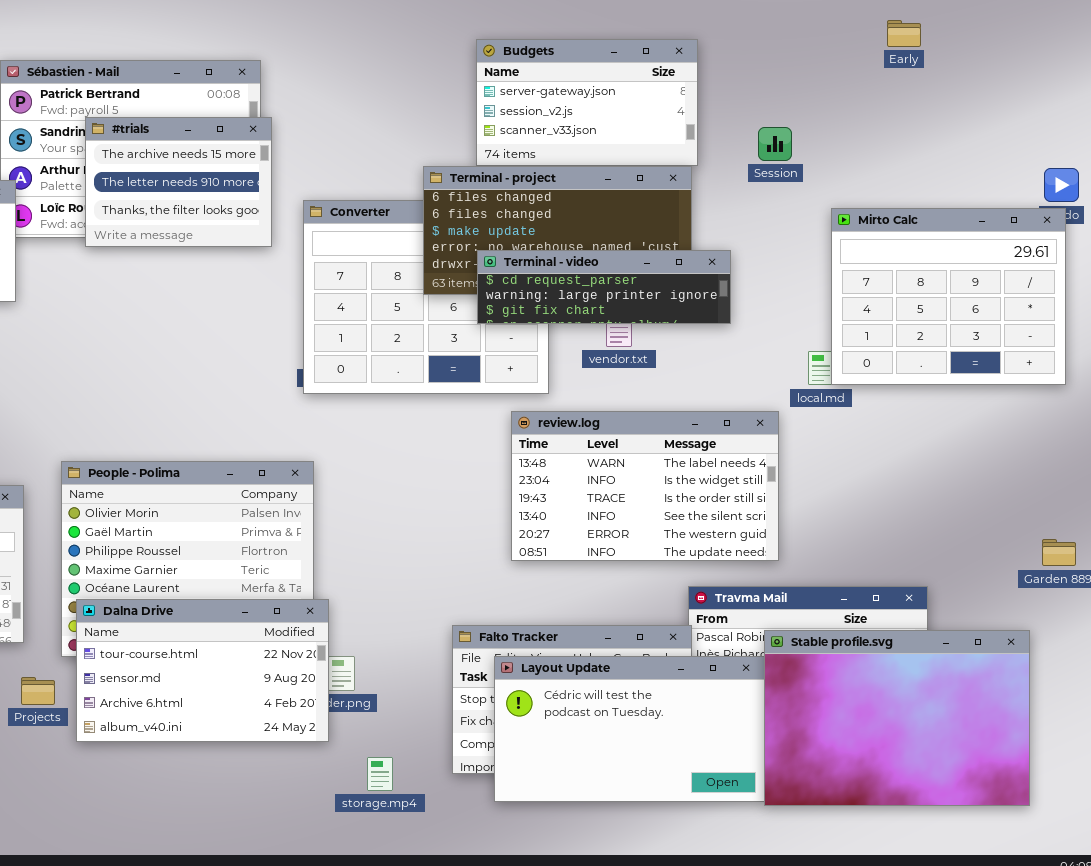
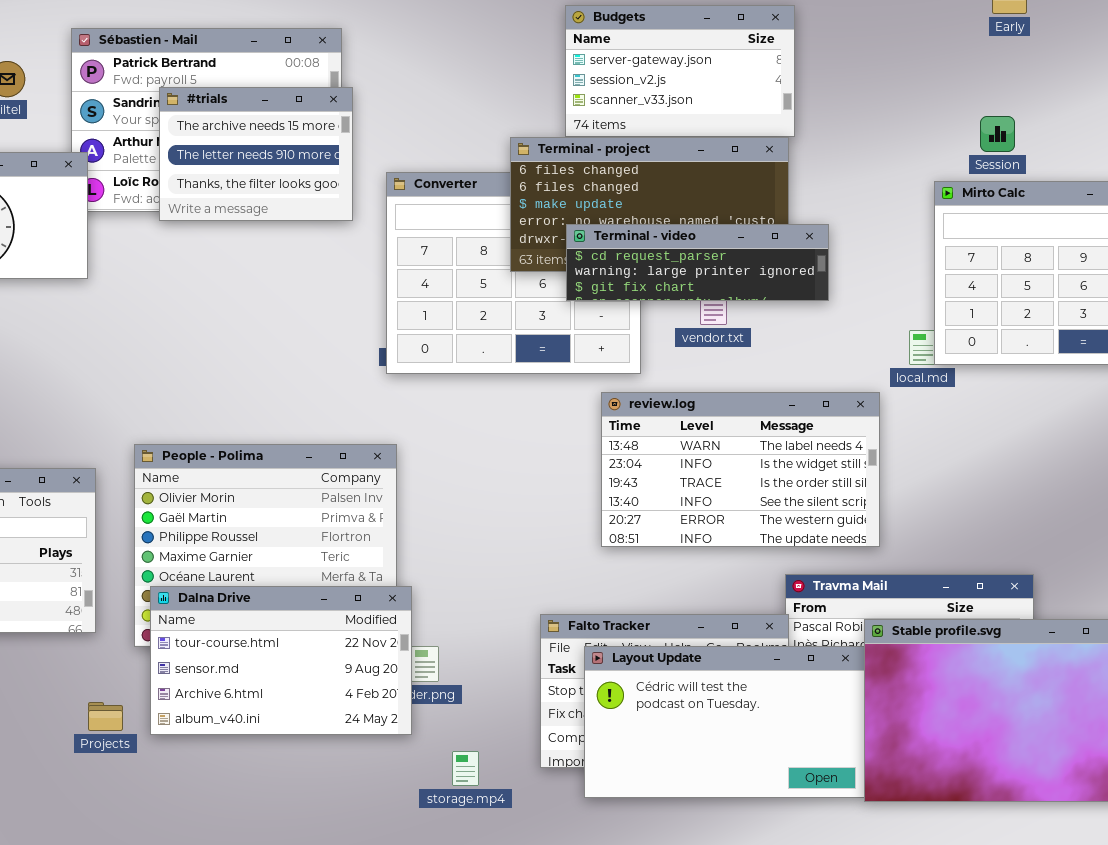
Session: [758,127,792,161] -> [980,116,1015,152], moved
Projects: [21,677,55,705] -> [88,702,123,731], moved

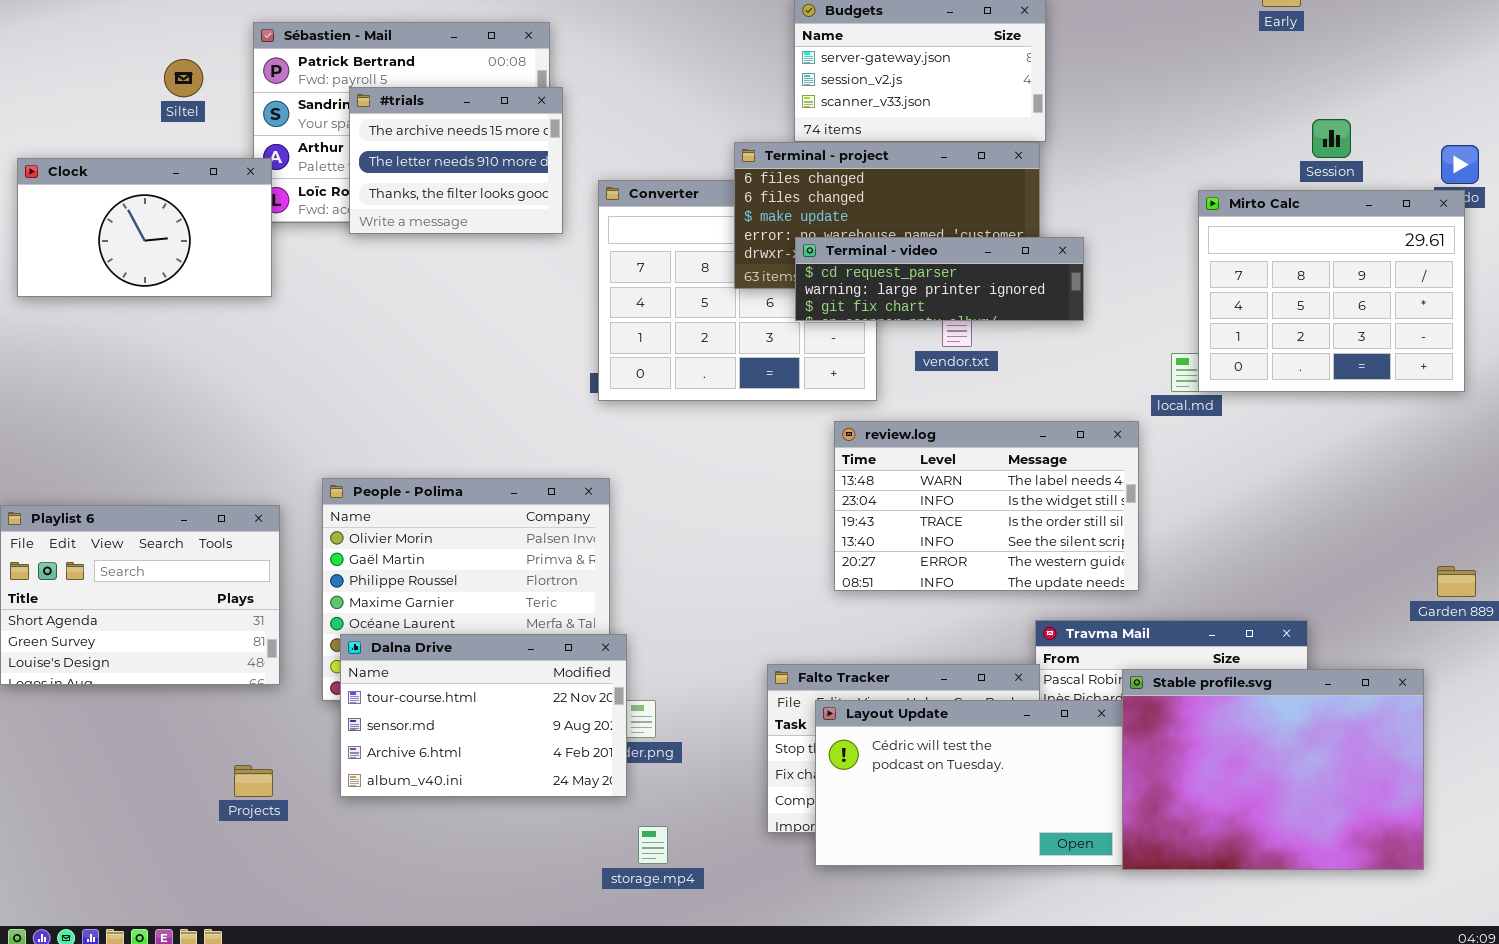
Session: [980,116,1015,152] -> [1312,119,1351,158], moved
Projects: [88,702,123,731] -> [234,765,273,797], moved
storage.mp4: [452,751,479,786] -> [638,826,668,864], moved

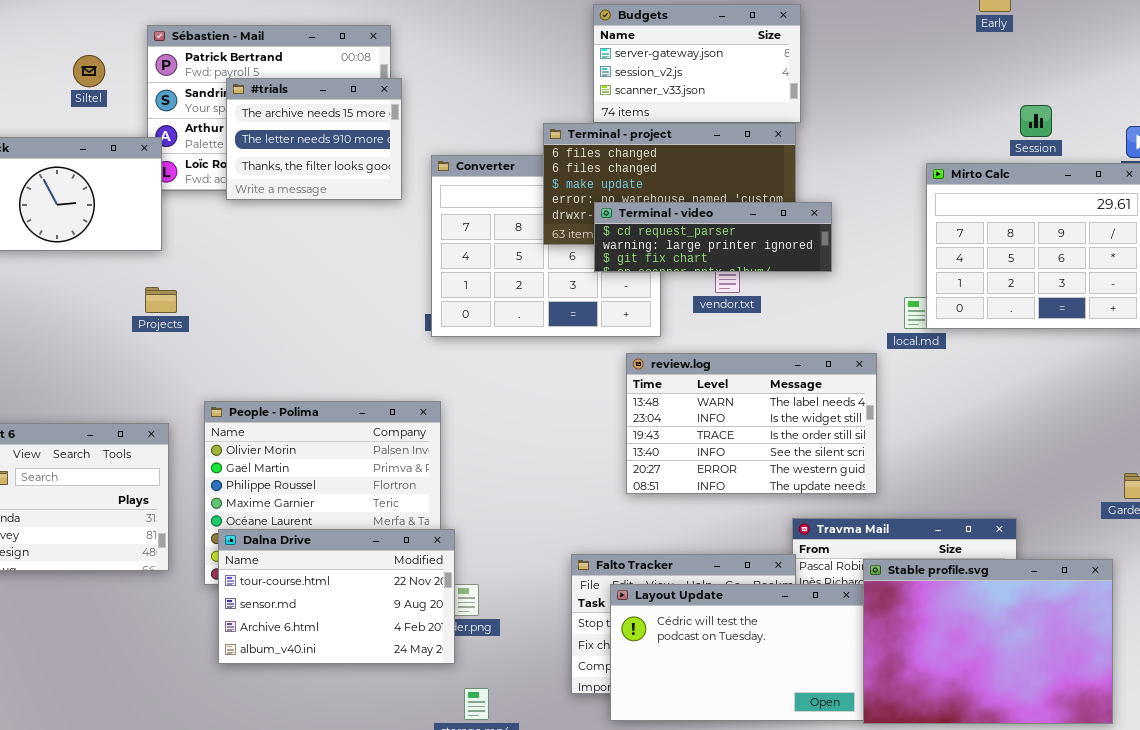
Projects: [234,765,273,797] -> [145,287,177,313], moved

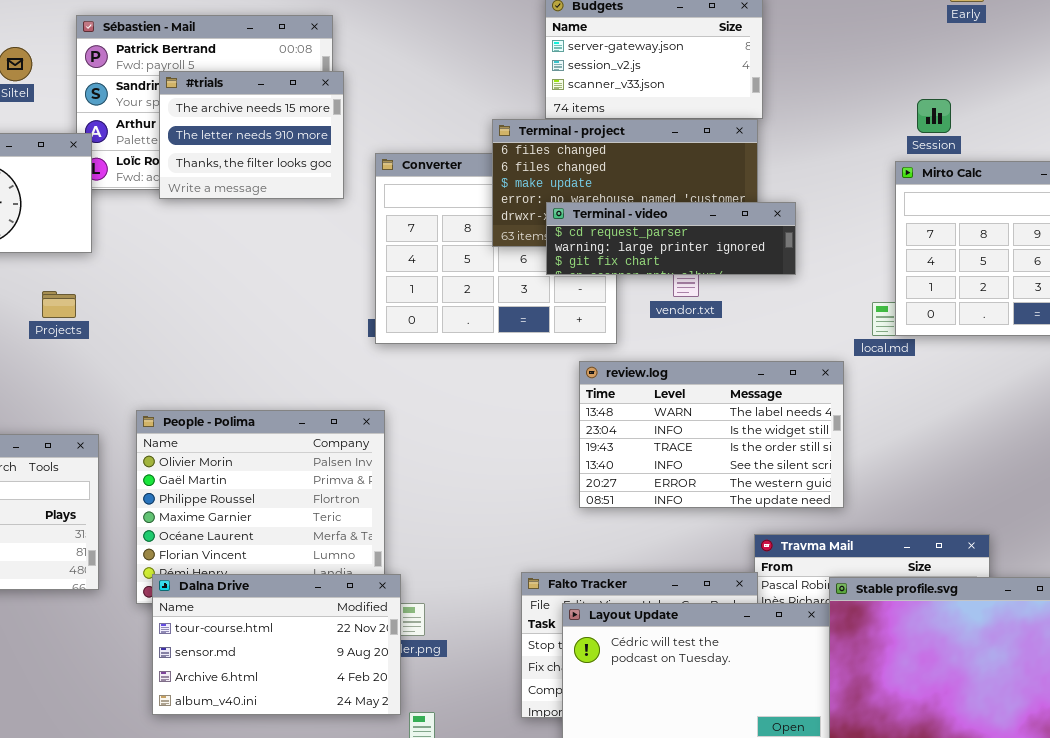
Session: [1020,105,1052,137] -> [917,99,951,133], moved
Projects: [145,287,177,313] -> [42,291,76,318], moved
Dalna Drive: [218,529,455,664] -> [152,574,401,715], moved

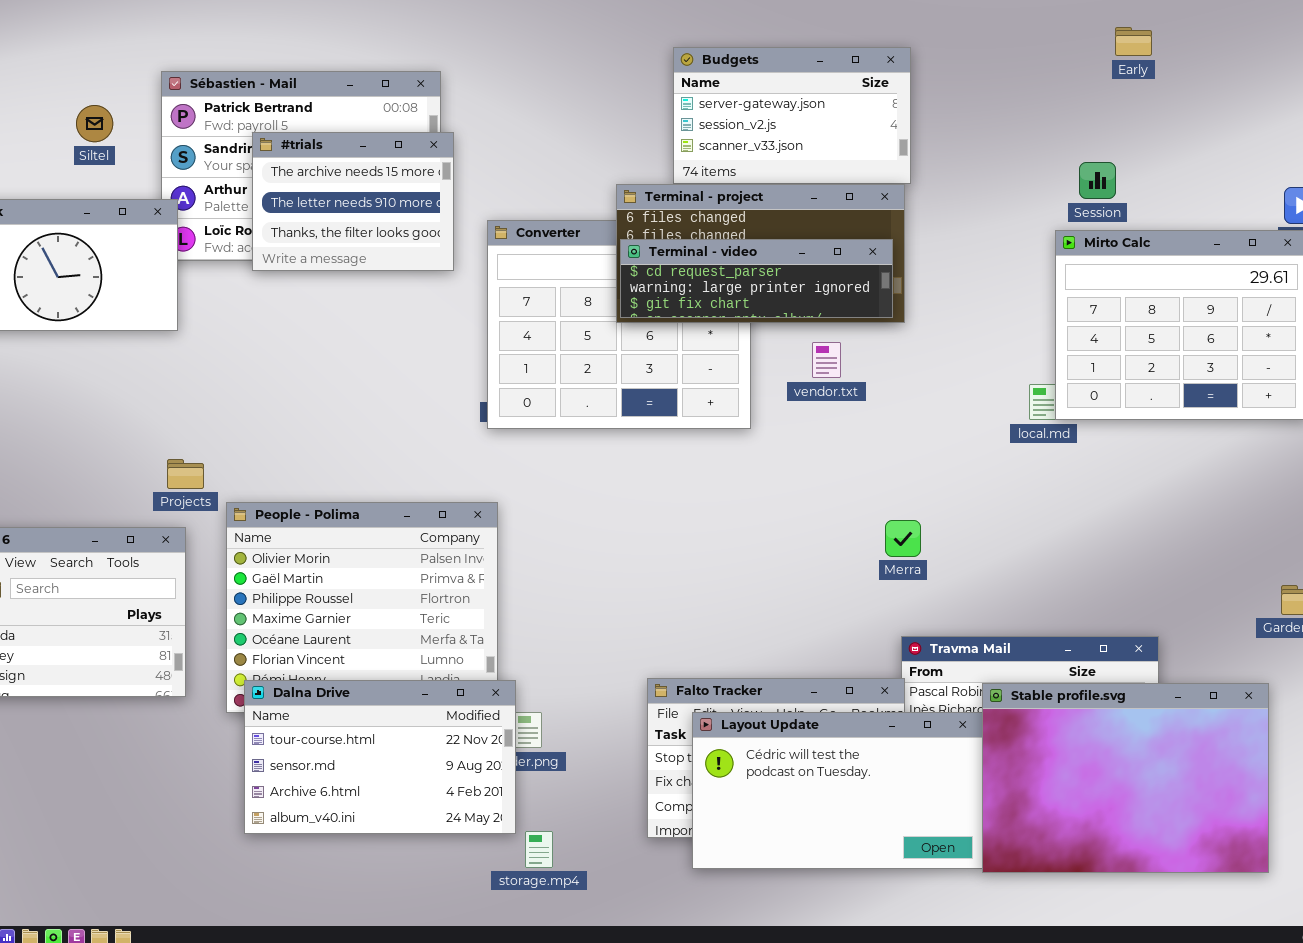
Terminal - video: [546,202,796,275] -> [620,239,893,318], moved
Projects: [42,291,76,318] -> [167,459,204,489], moved
review.log: [579,361,844,508] -> none, closed

